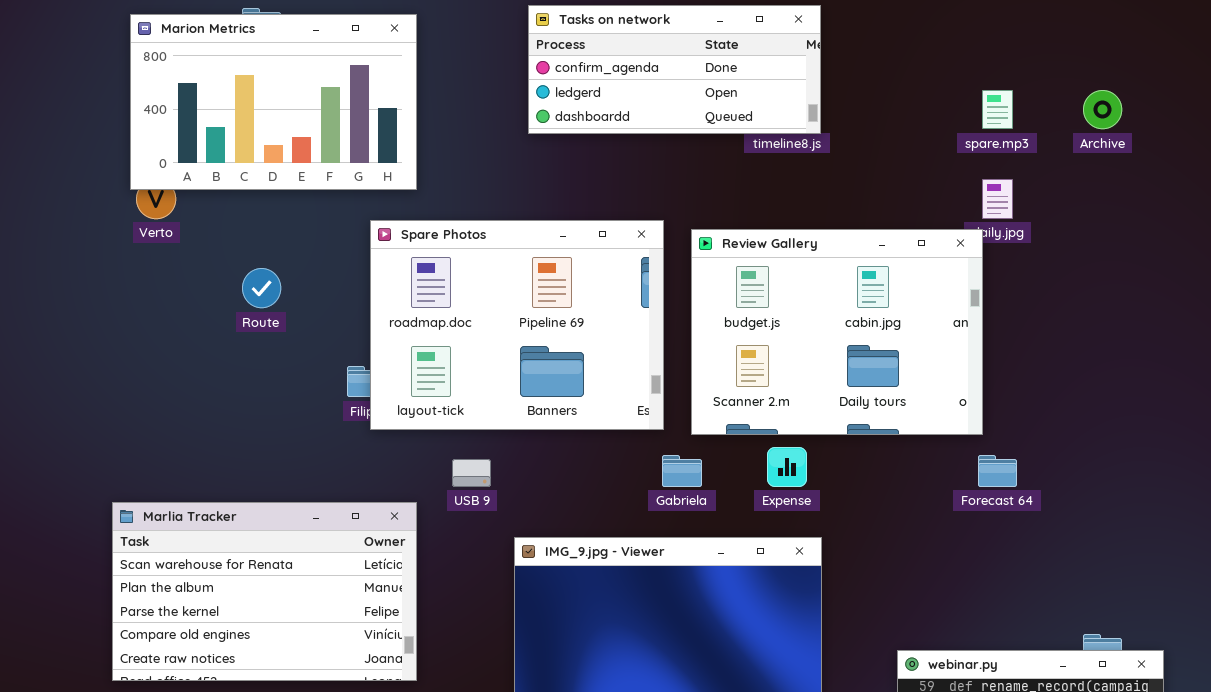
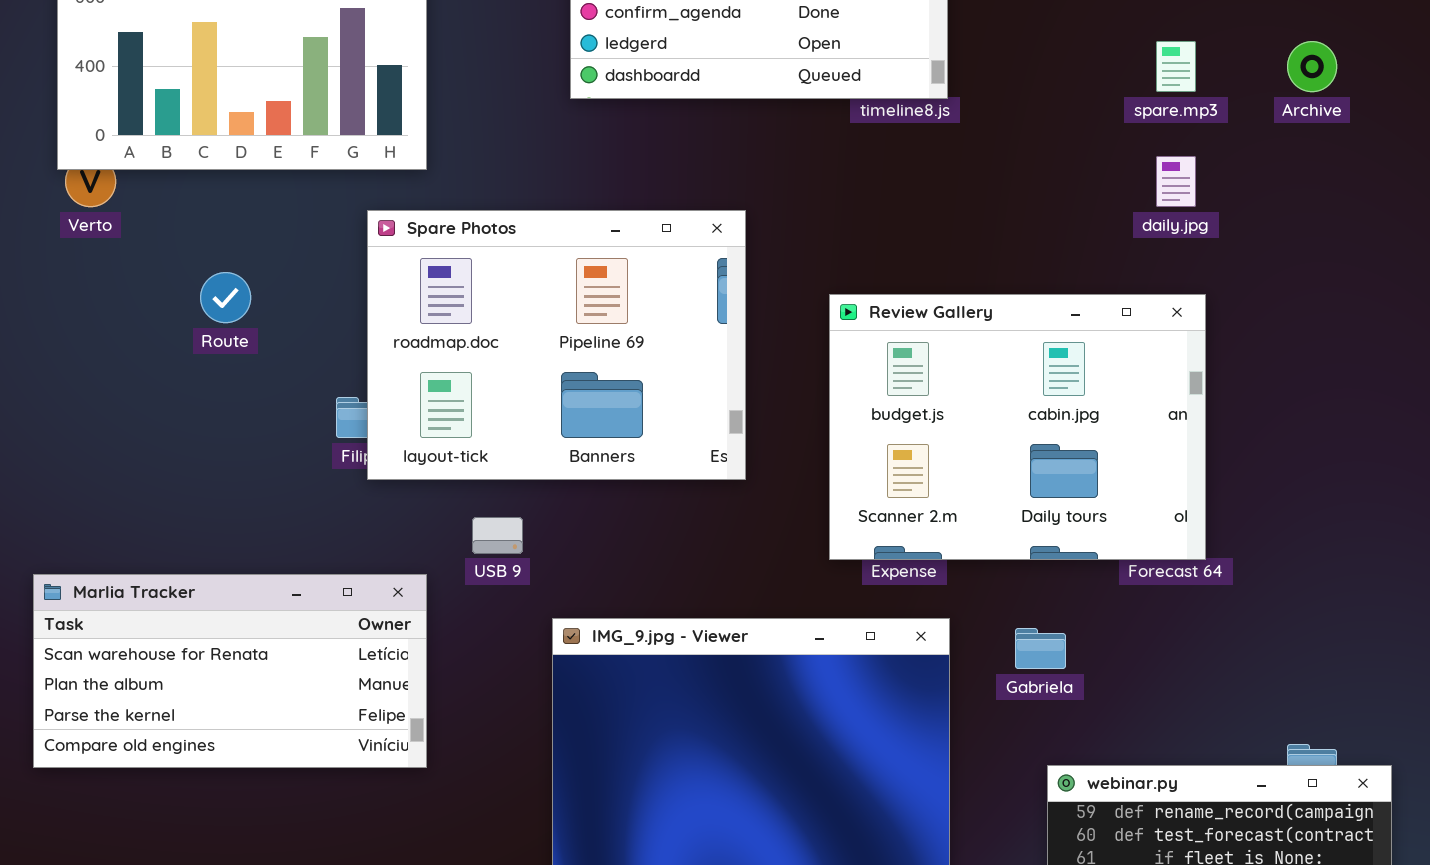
Review Gallery: [691,229,983,435] -> [829,294,1206,560], moved
Gabriela: [662,455,702,487] -> [1015,628,1066,669], moved
Marlia Tracker: [112,502,417,681] -> [33,574,427,768], resized

